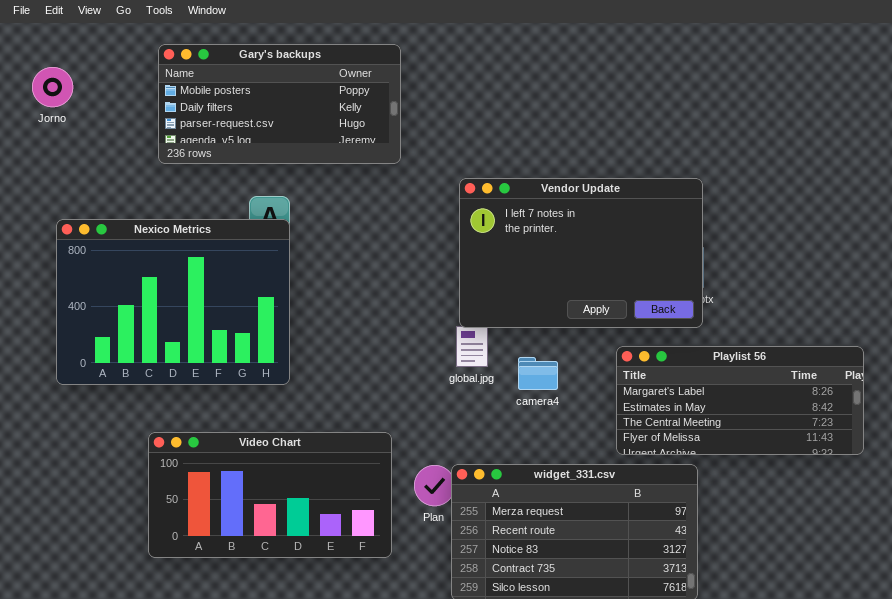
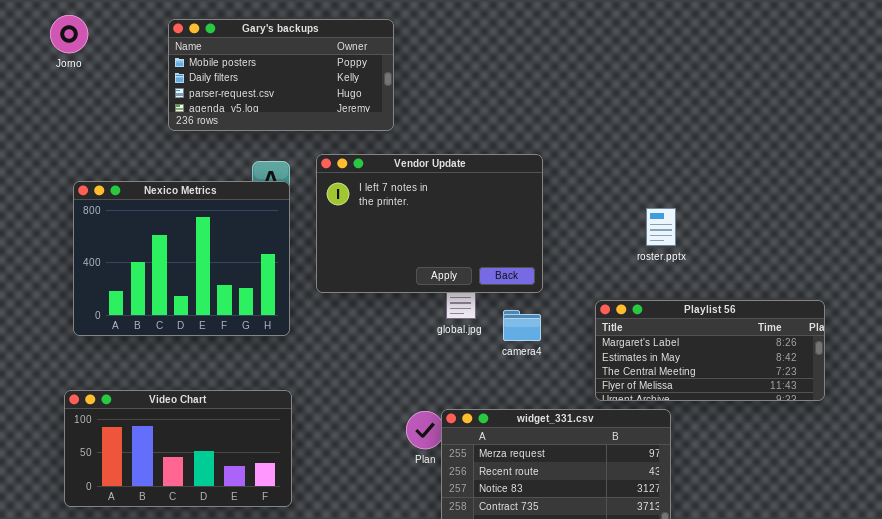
Jorno: [32,67,73,107] -> [50,15,88,53], moved
Vendor Update: [459,178,703,328] -> [316,154,543,293], moved
Video Chart: [148,432,392,558] -> [64,390,292,507], moved

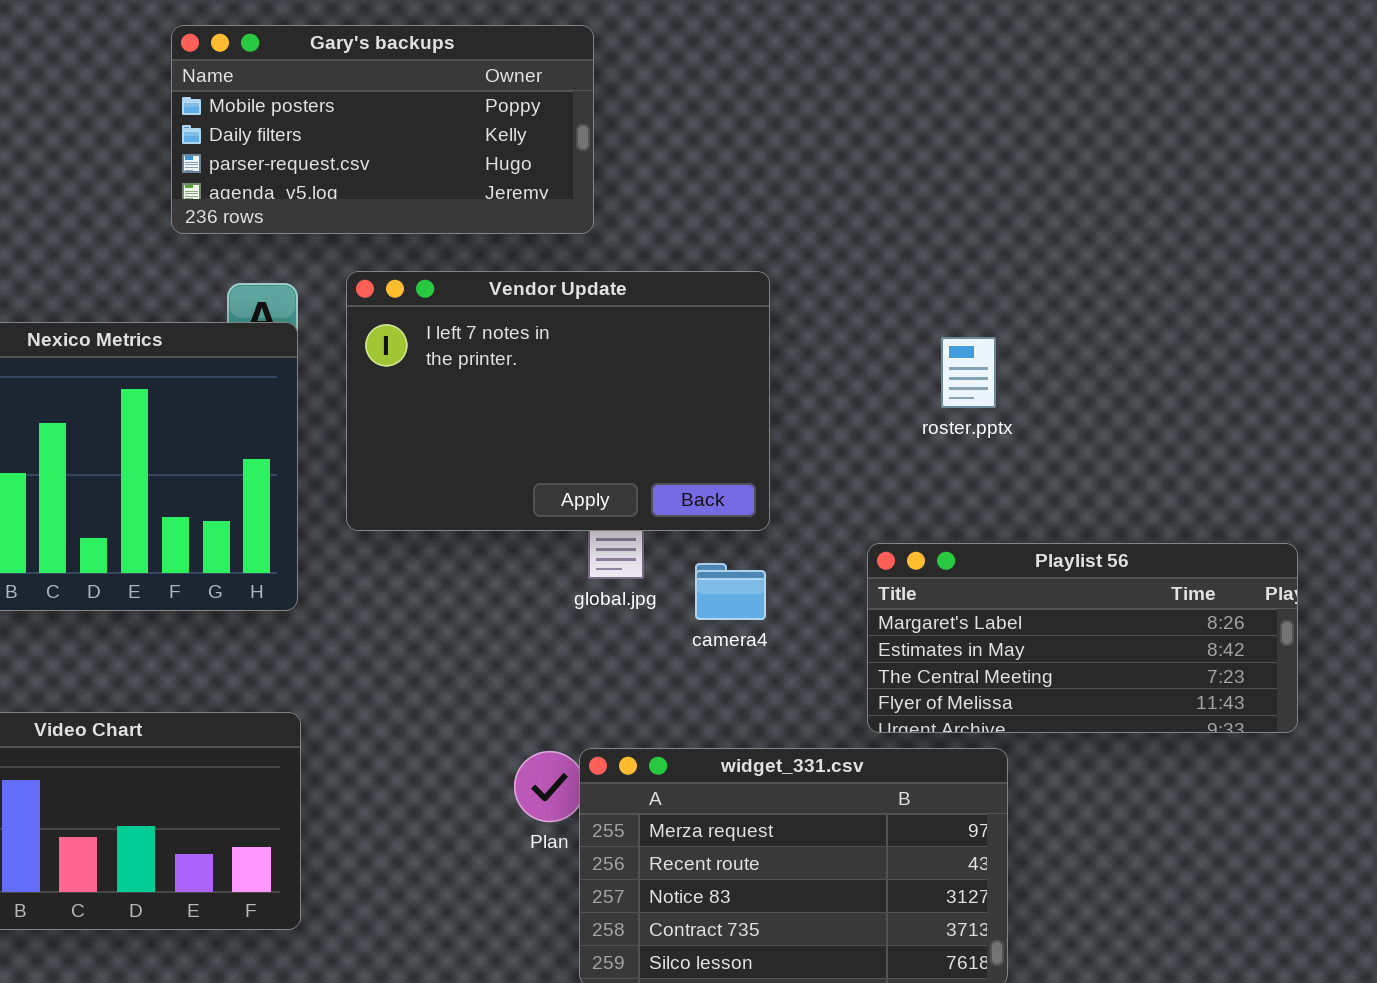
Gary's backups: [168,19,394,131] -> [171,25,594,234], moved
roster.pptx: [646,208,676,246] -> [941,337,996,408], moved

